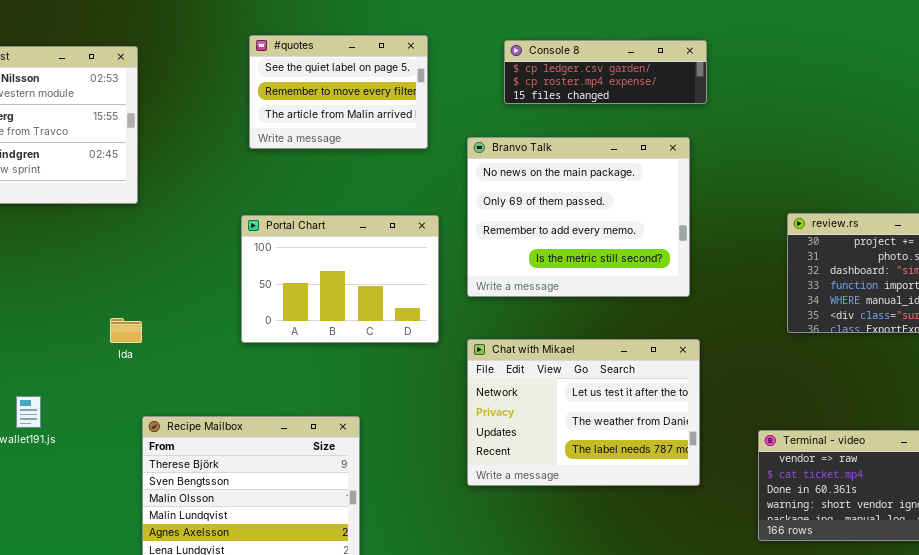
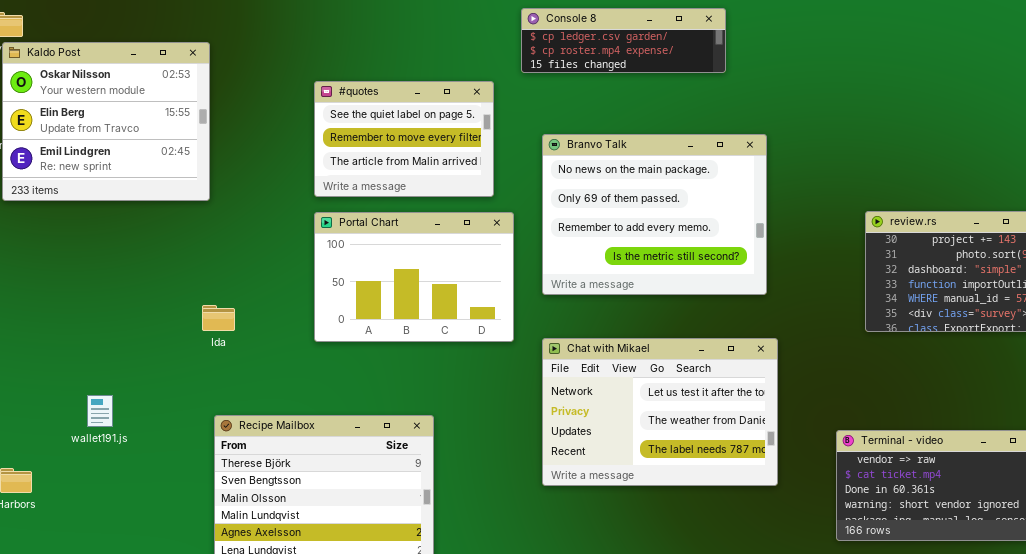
#quotes: [249,35,428,149] -> [314,81,494,197], moved
Console 8: [504,40,707,104] -> [521,8,726,73], moved
Ida: [110,318,142,343] -> [202,305,235,331], moved

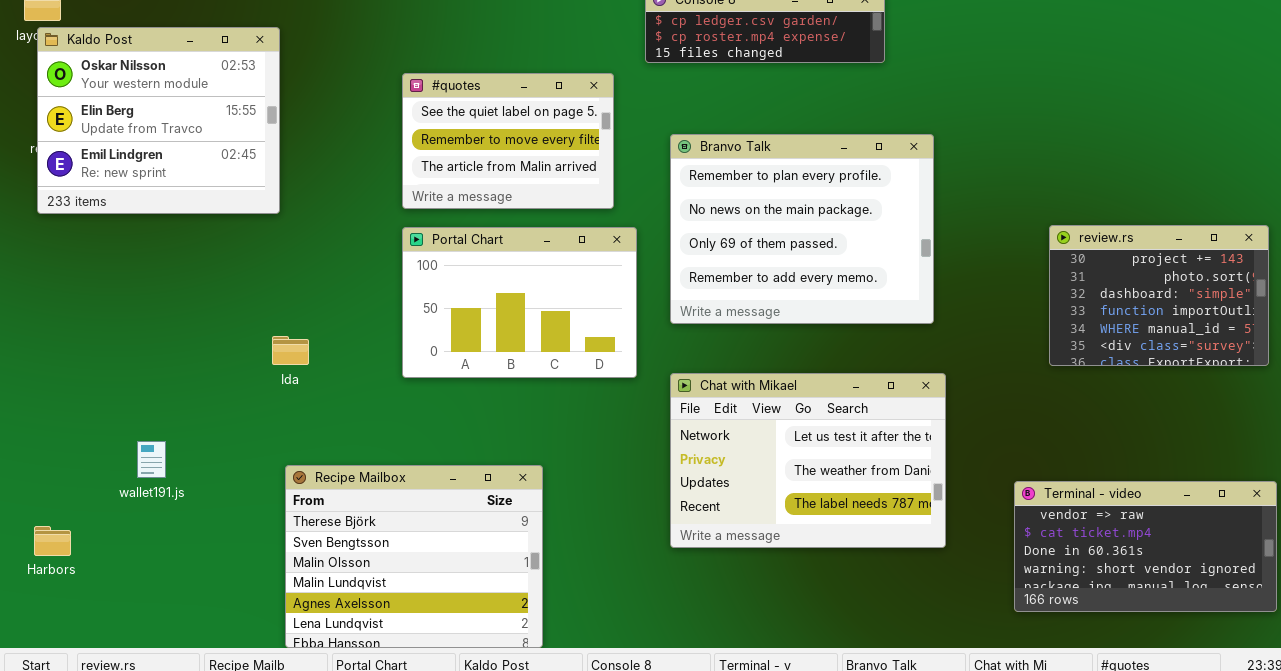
Branvo Talk: [542,134,767,295] -> [670,134,934,324], scrolled up 1 row

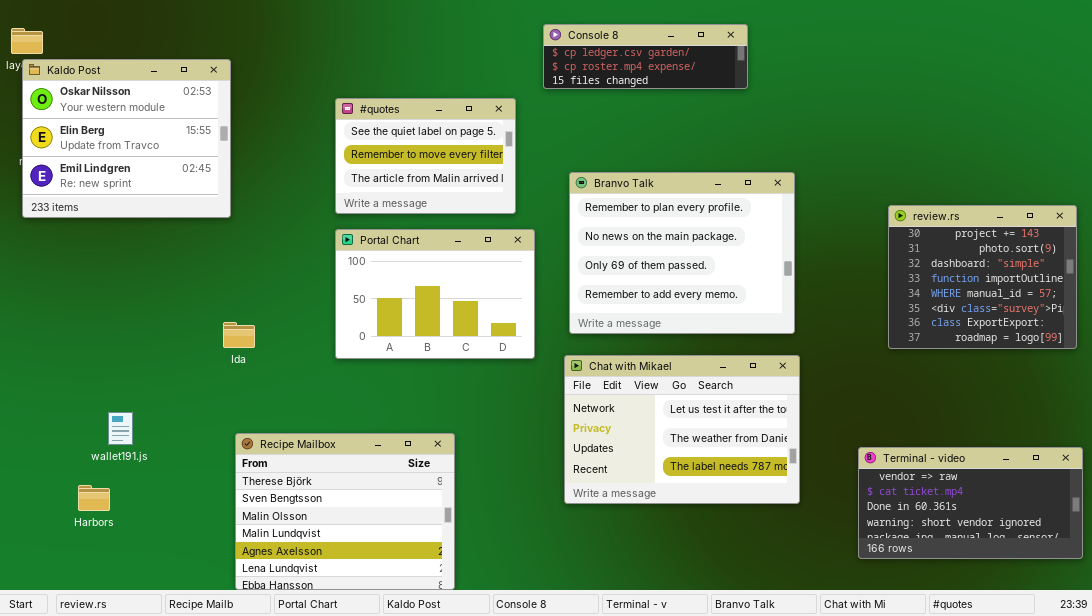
Branvo Talk: [670,134,934,324] -> [569,172,795,334], moved
review.rs: [1049,225,1269,366] -> [888,205,1077,349], resized
Harbors: [34,526,71,556] -> [78,485,110,511], moved

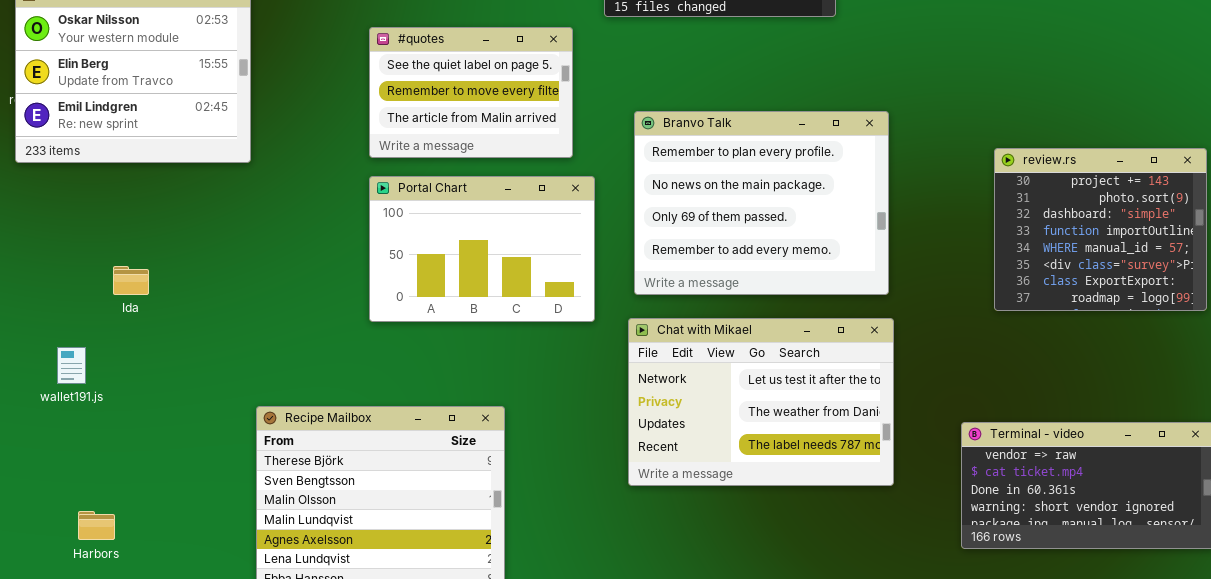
Ida: [223,322,255,348] -> [113,266,149,295], moved
wallet191.js: [108,412,133,445] -> [57,347,86,384], moved
Harbors: [78,485,110,511] -> [78,511,115,540], moved

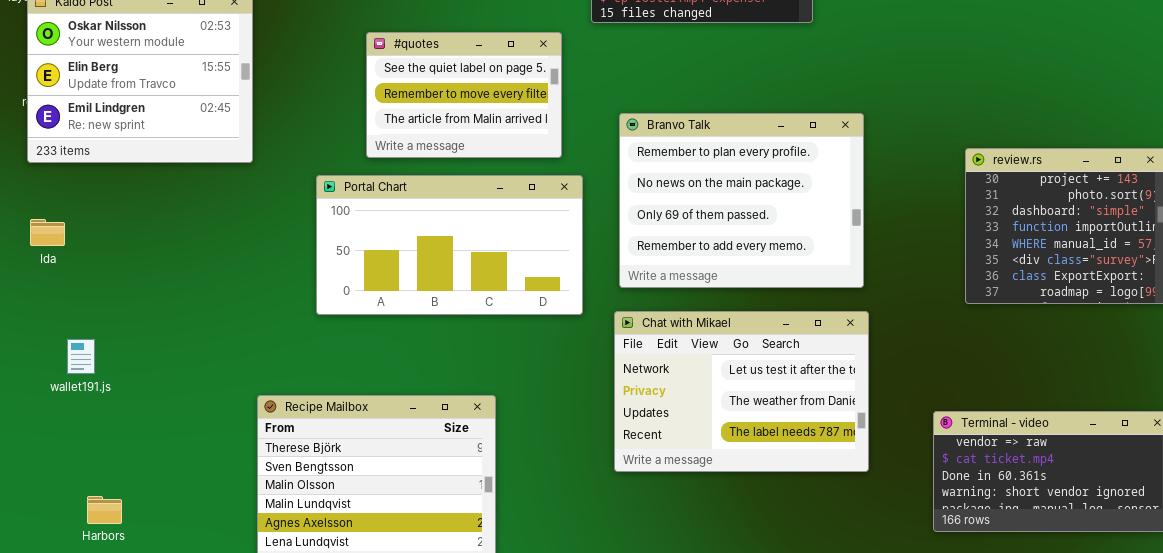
Portal Chart: [369,176,595,322] -> [316,175,583,315], resized
Ida: [113,266,149,295] -> [30,219,65,246], moved

